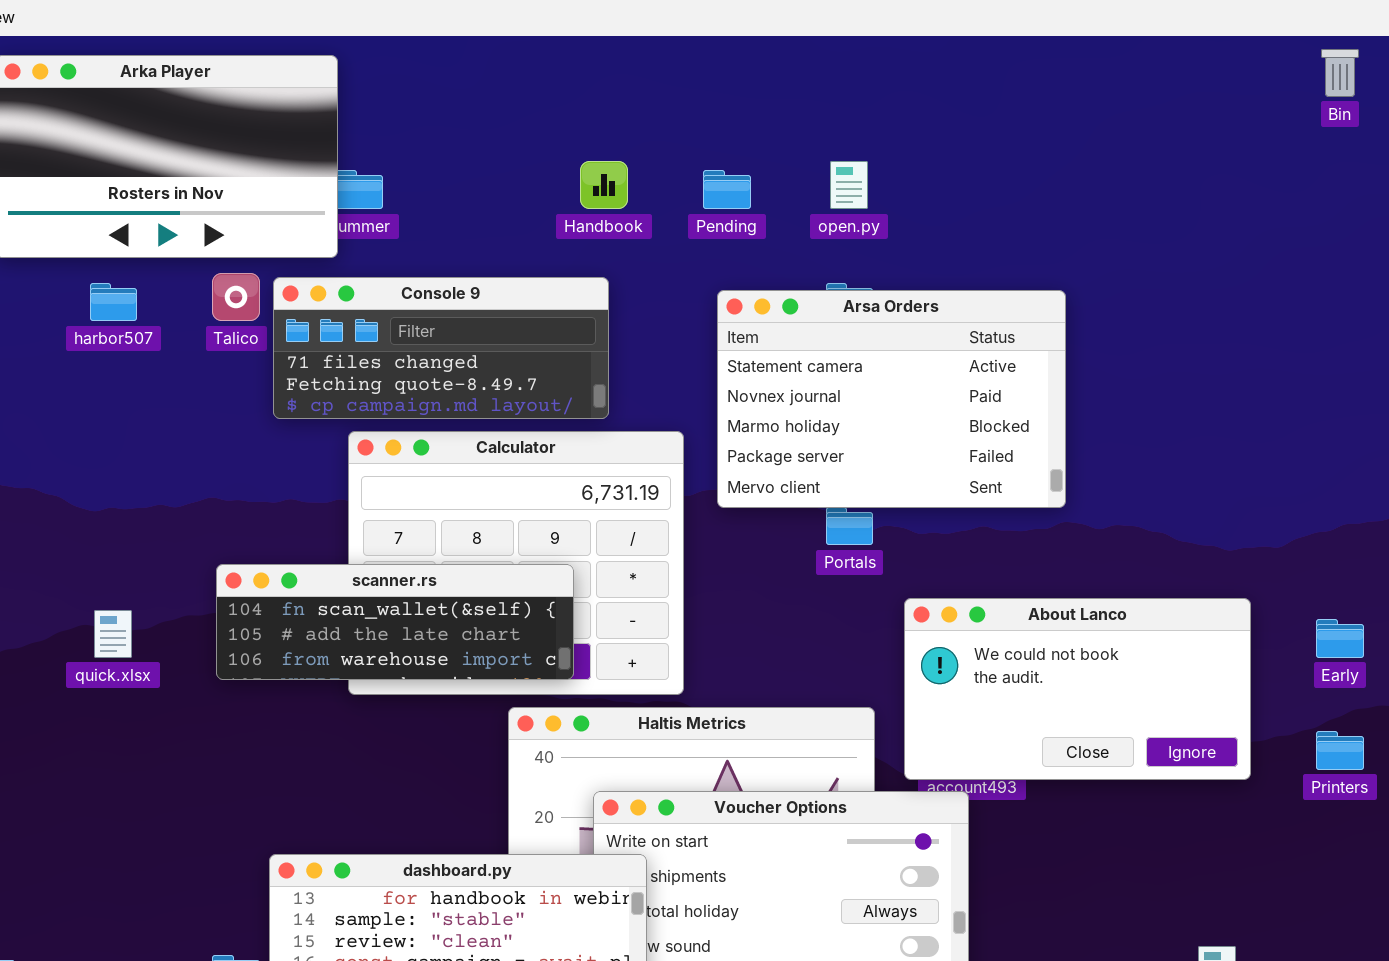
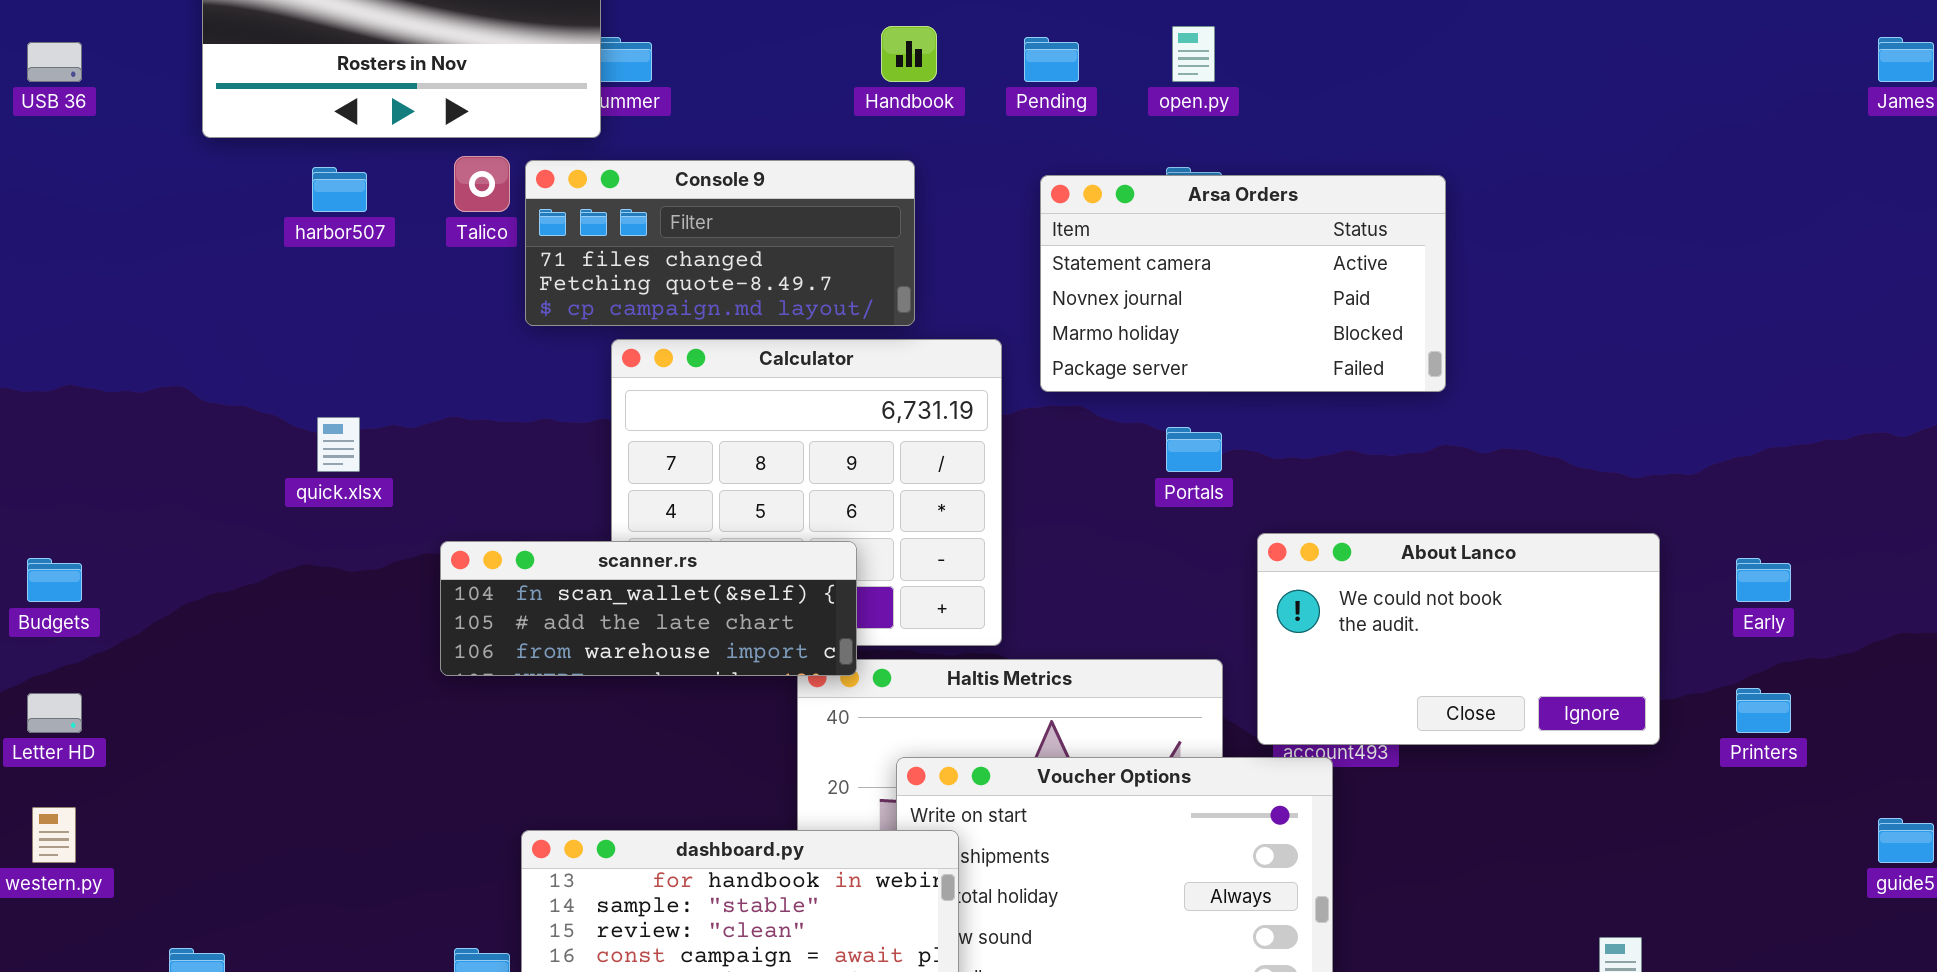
Arsa Orders: [717,290,1066,508] -> [1040,175,1446,392], resized
scanner.rs: [216,564,574,680] -> [440,541,857,676], moved
quick.xlsx: [94,610,132,658] -> [317,417,360,472], moved

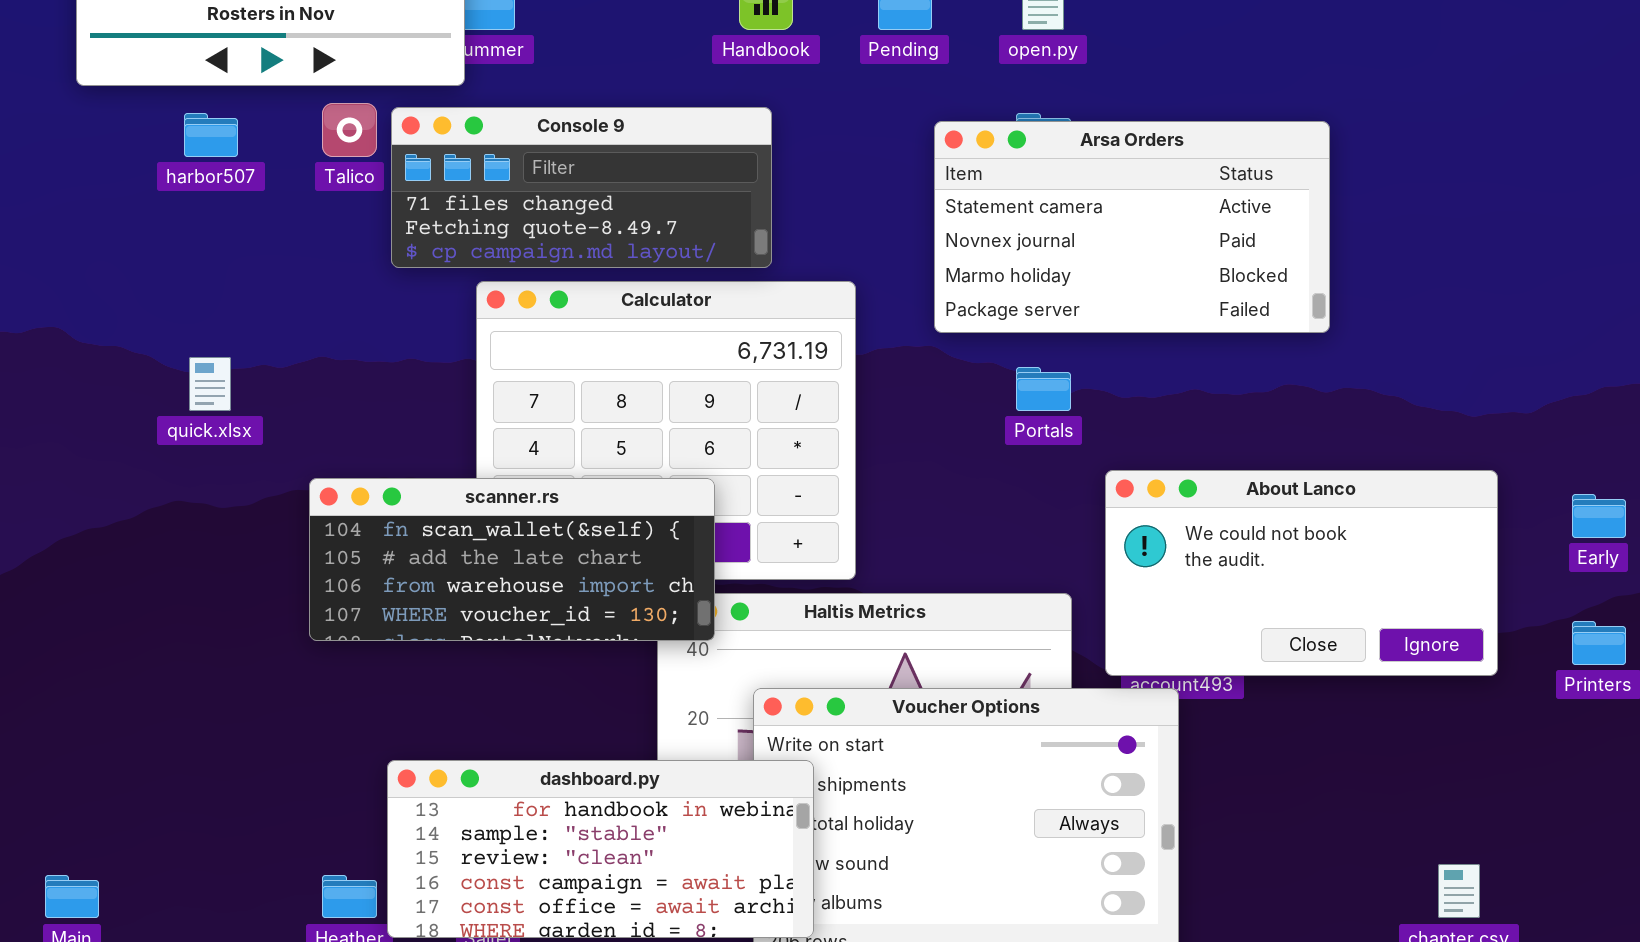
Arsa Orders: [1040,175,1446,392] -> [934,121,1330,333], moved
scanner.rs: [440,541,857,676] -> [309,478,715,641], resized

